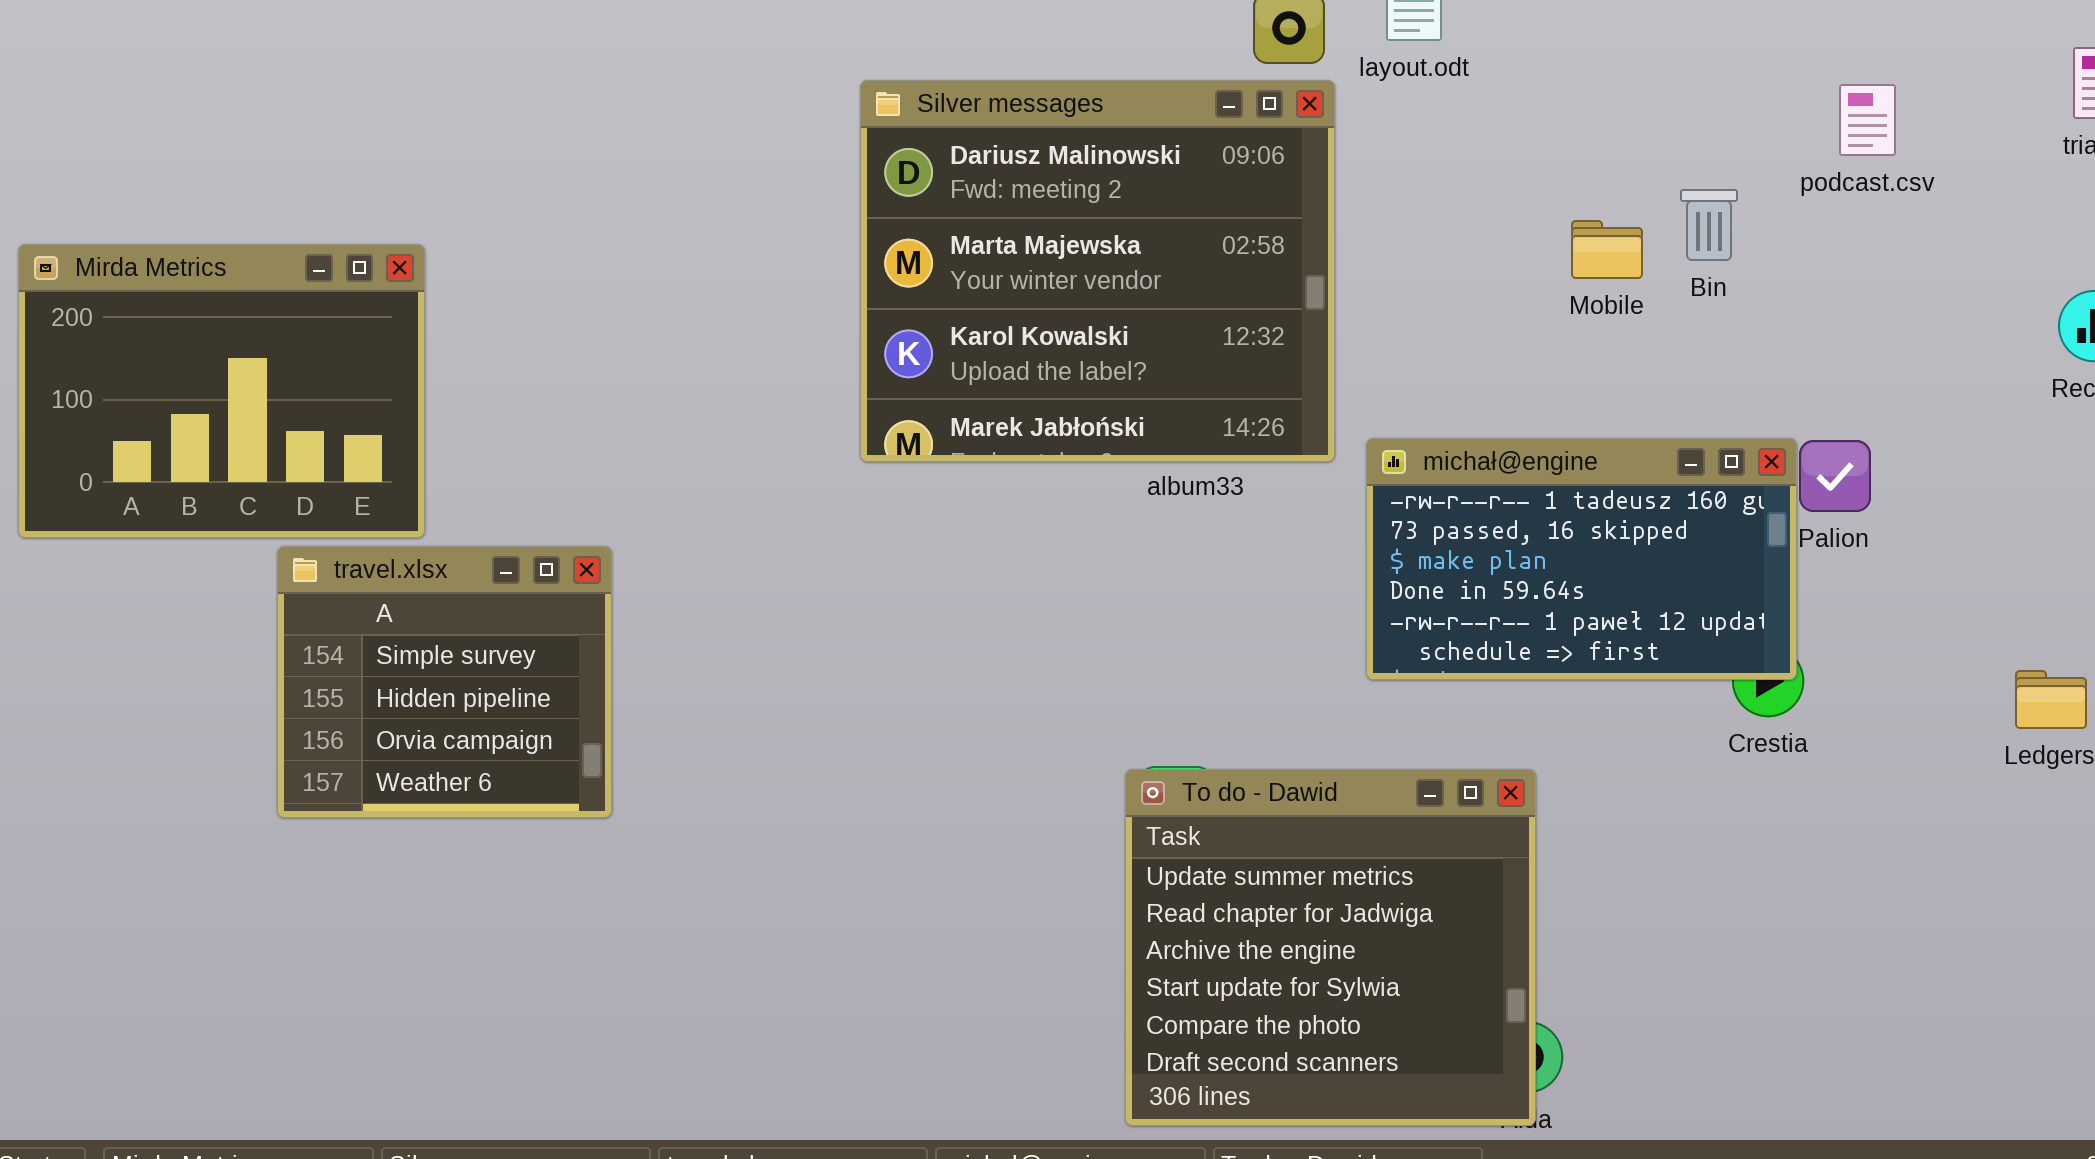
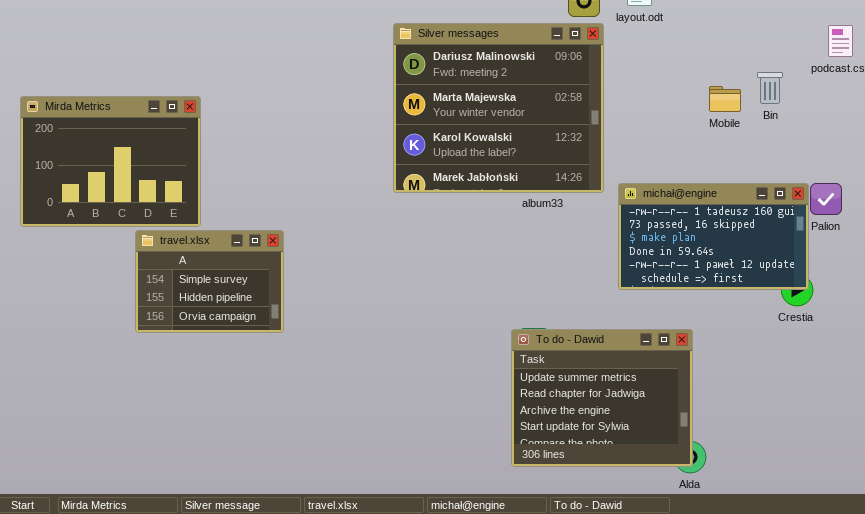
travel.xlsx: [277,546,612,818] -> [135,230,284,333], resized
To do - Dawid: [1125,769,1536,1126] -> [511,329,693,467], resized

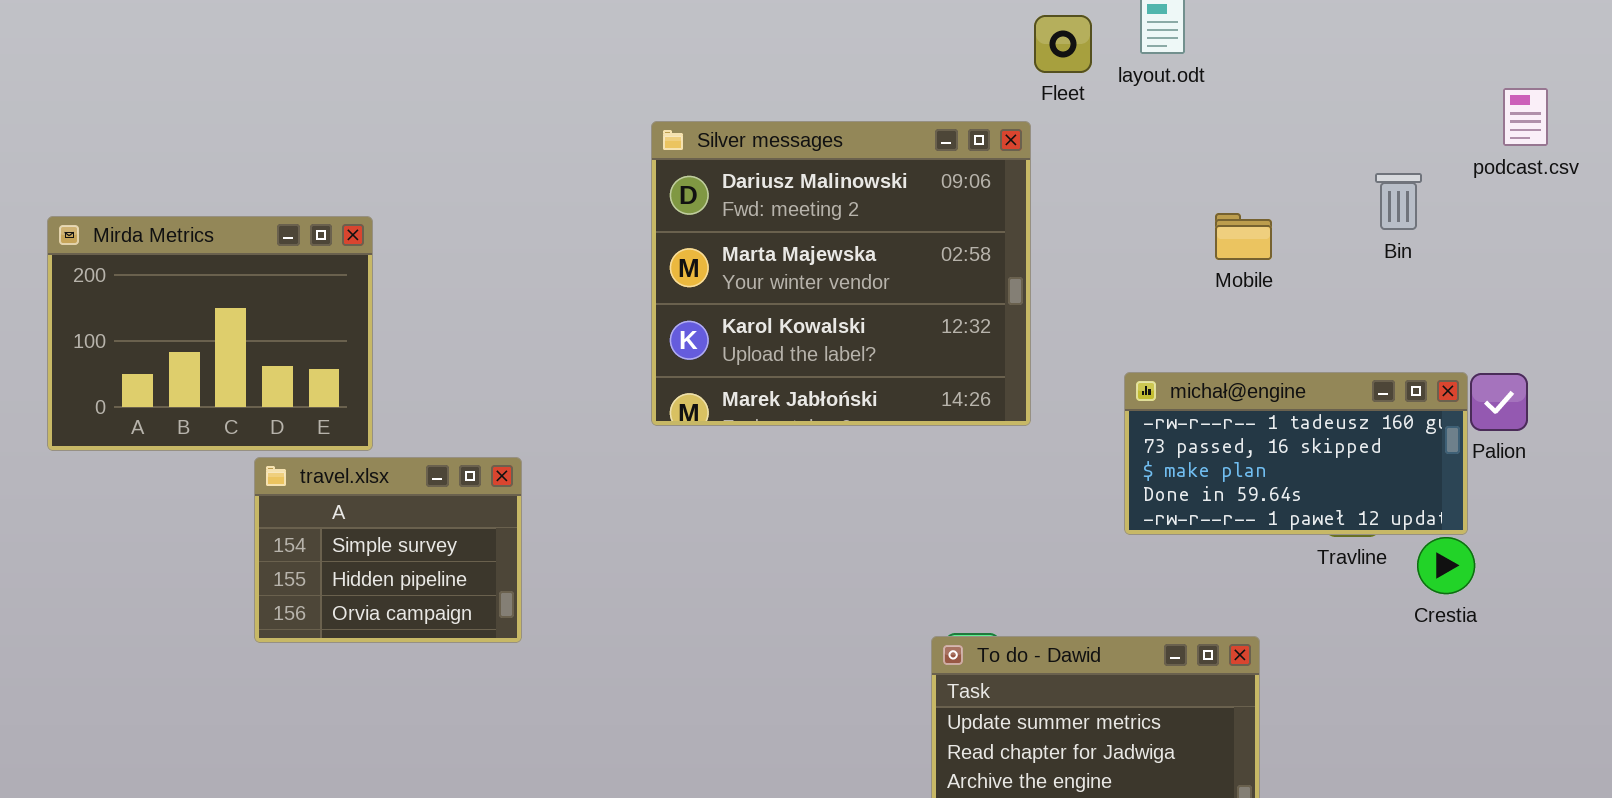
Silver messages: [393,23,604,193] -> [651,121,1031,426], moved
Mobile: [709,86,741,112] -> [1215,213,1272,260], moved
michał@engine: [618,183,809,290] -> [1124,372,1468,535], resized

